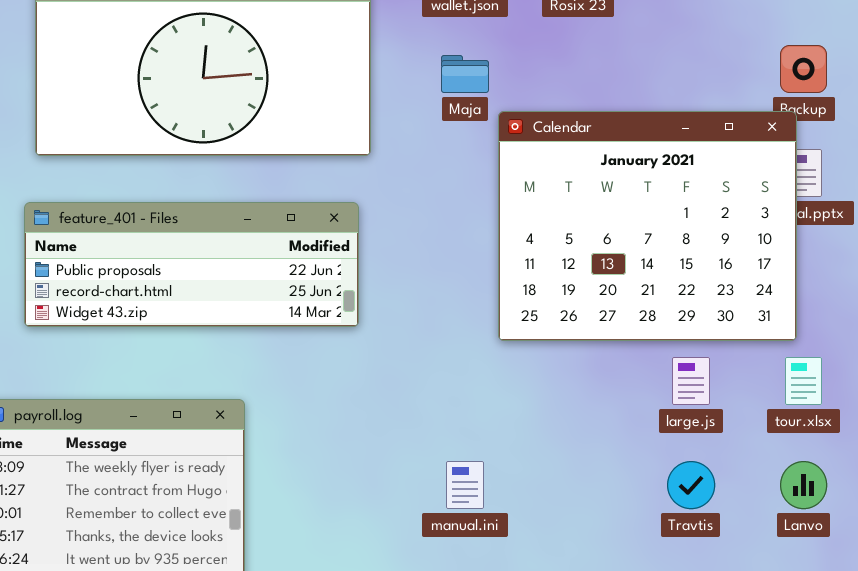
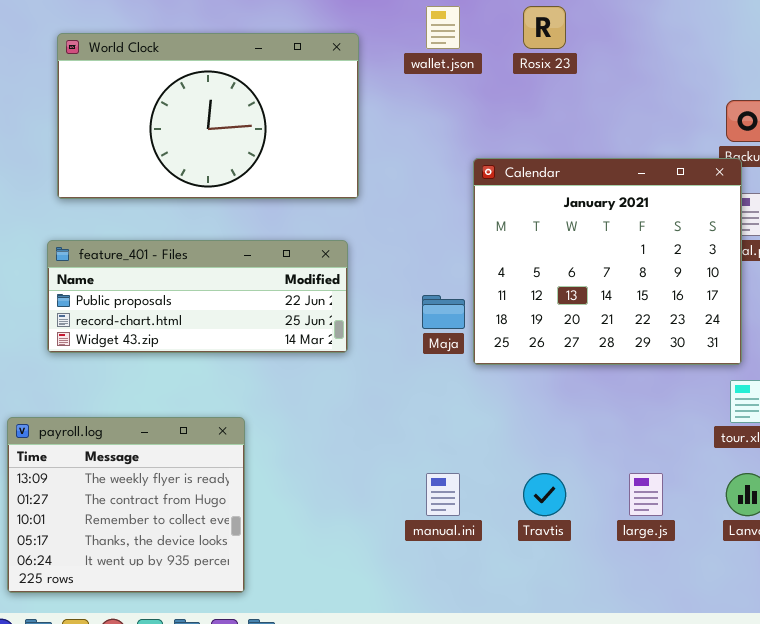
Maja: [441,55,489,93] -> [422,295,465,329], moved
large.js: [672,357,710,405] -> [629,473,663,516], moved
Travtis: [667,461,715,509] -> [523,473,566,516], moved

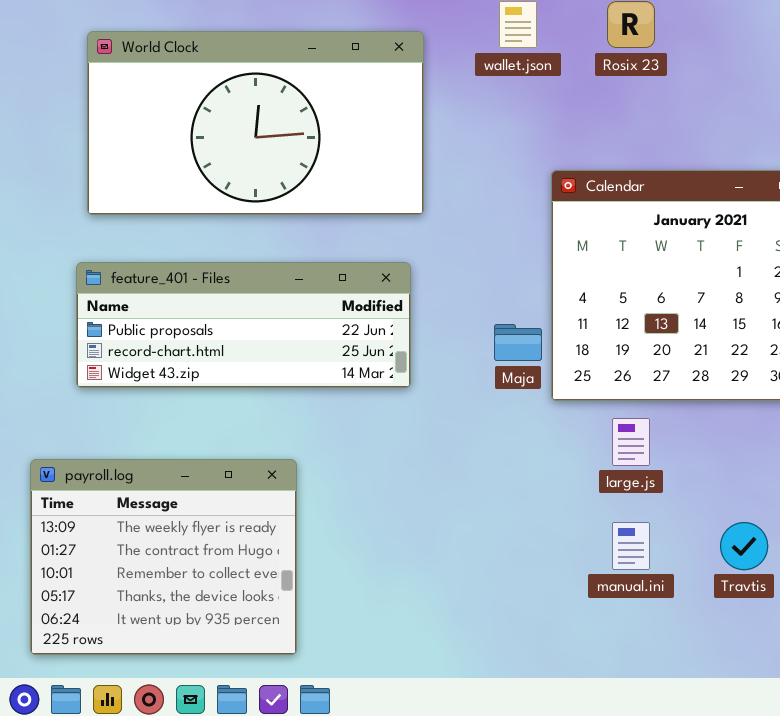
manual.ini: [426,473,460,516] -> [612,522,650,570], moved
Travtis: [523,473,566,516] -> [720,522,768,570], moved
large.js: [629,473,663,516] -> [612,418,650,466], moved

